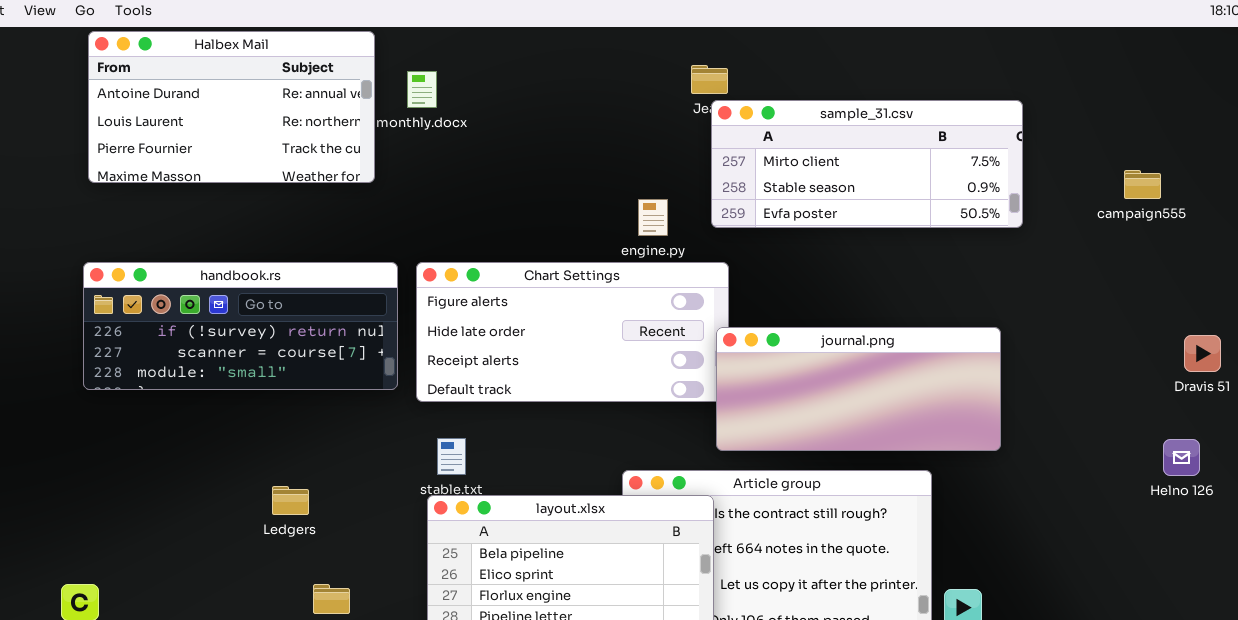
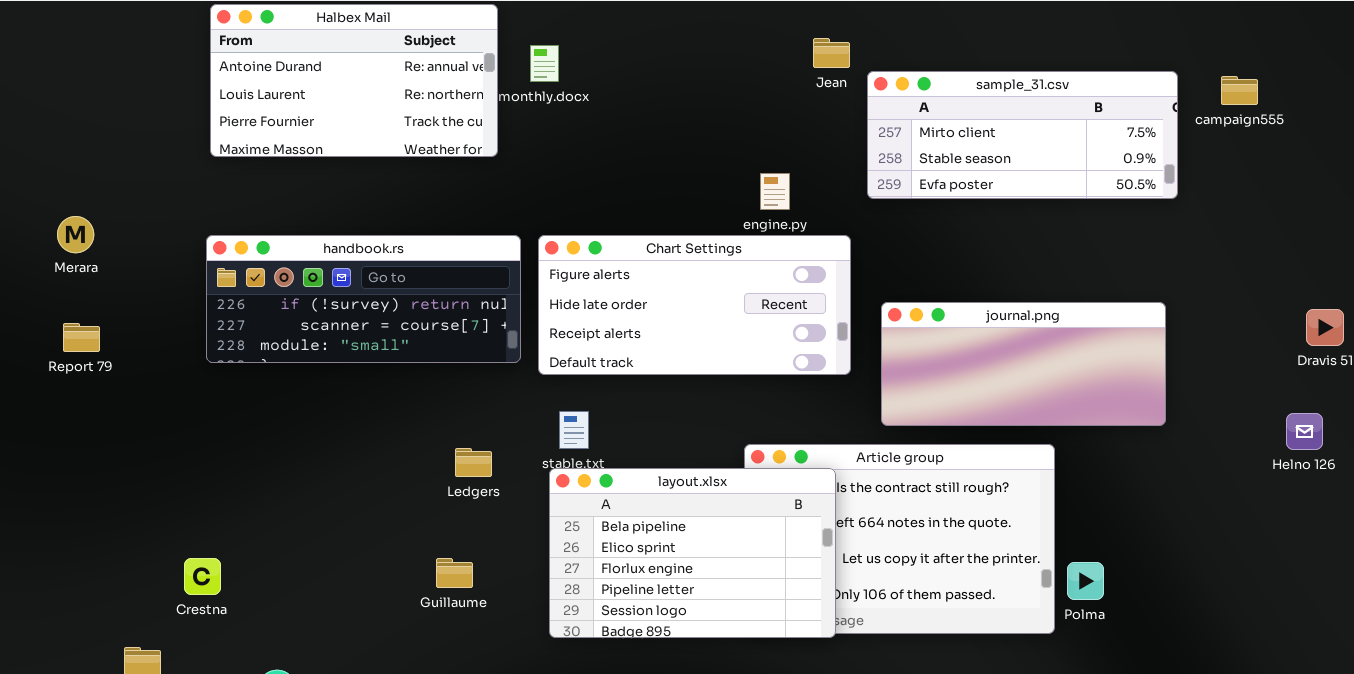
sample_31.csv: [711,100,1023,228] -> [867,71,1178,199], moved
campaign555: [1124,170,1161,199] -> [1221,76,1258,105], moved
journal.png: [716,327,1001,451] -> [881,302,1166,426], moved
Ledgers: [272,486,309,515] -> [455,448,492,477], moved

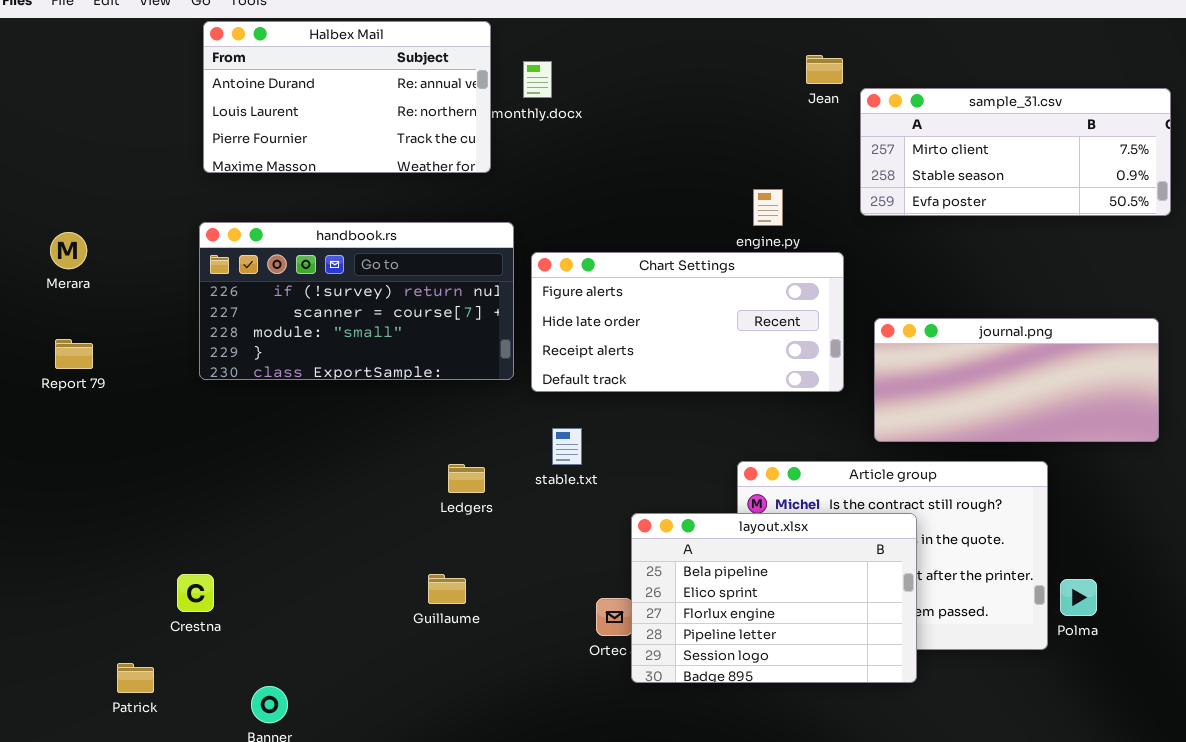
handbook.rs: [206,235,521,363] -> [199,222,514,380], resized
layout.xlsx: [549,468,836,638] -> [631,513,917,683], moved

